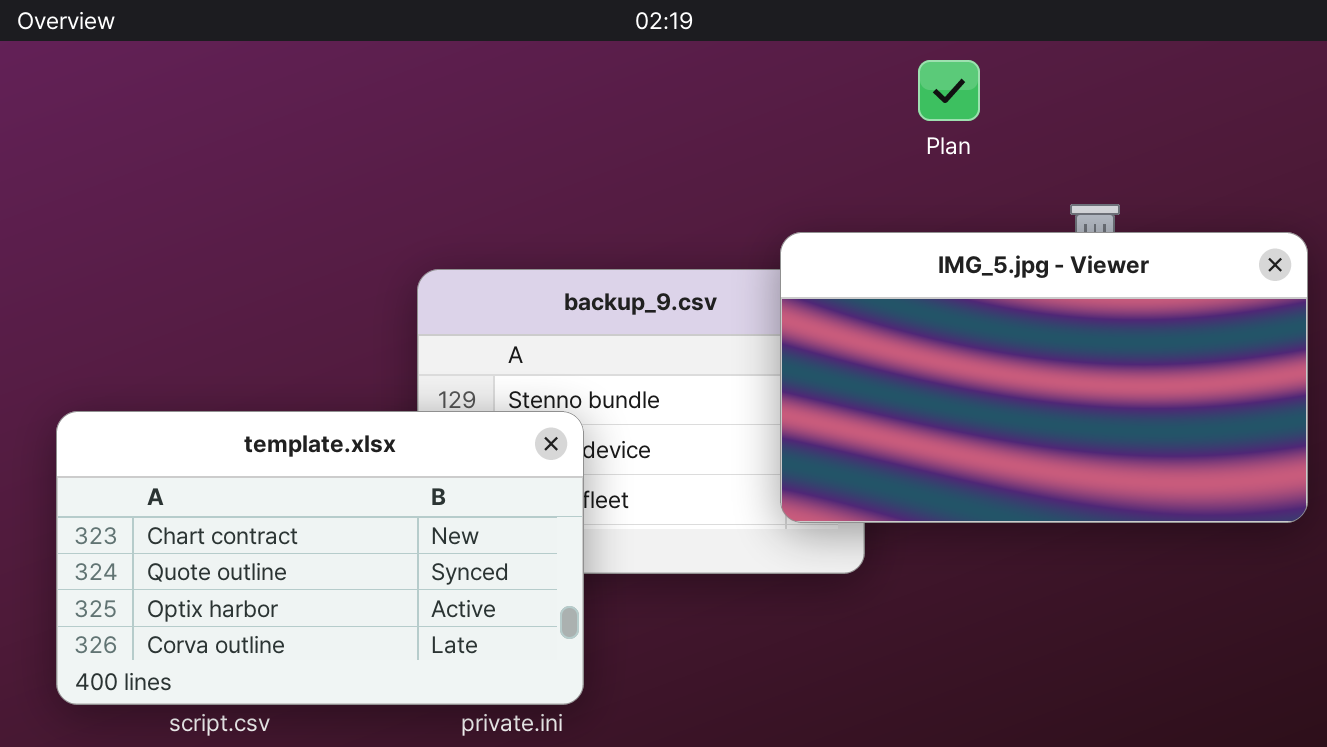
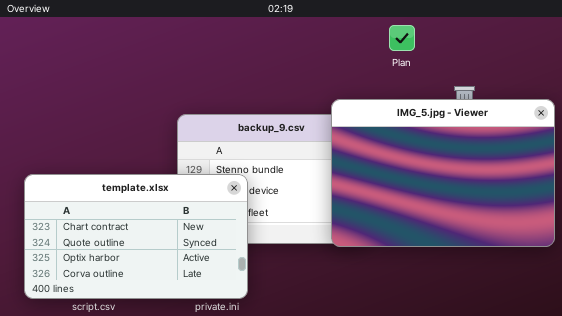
IMG_5.jpg - Viewer: [780,232,1308,523] -> [331,99,555,247], resized

